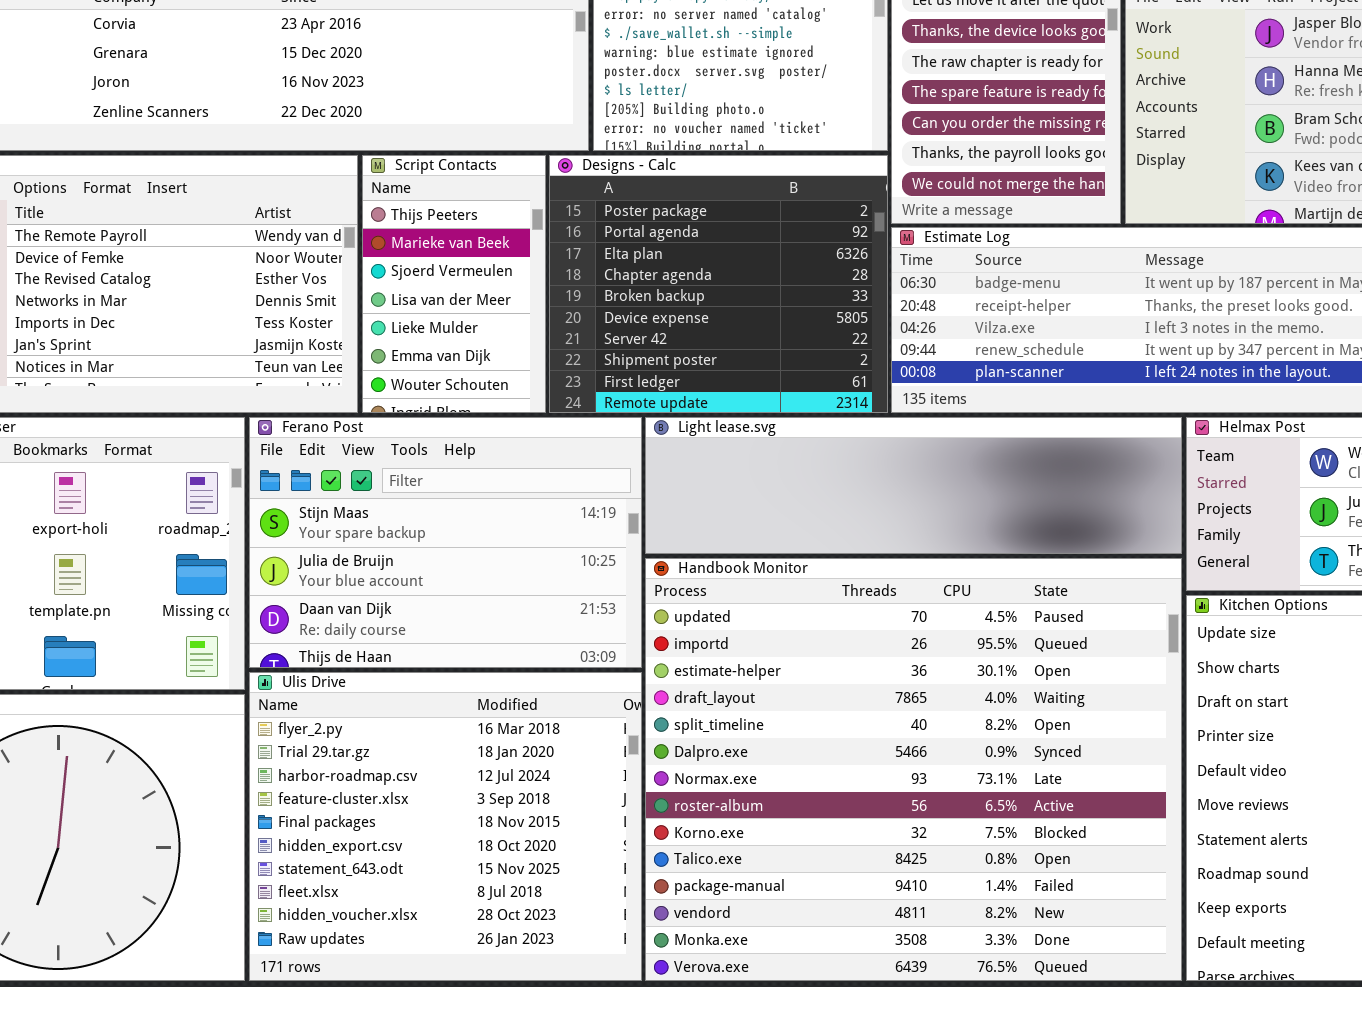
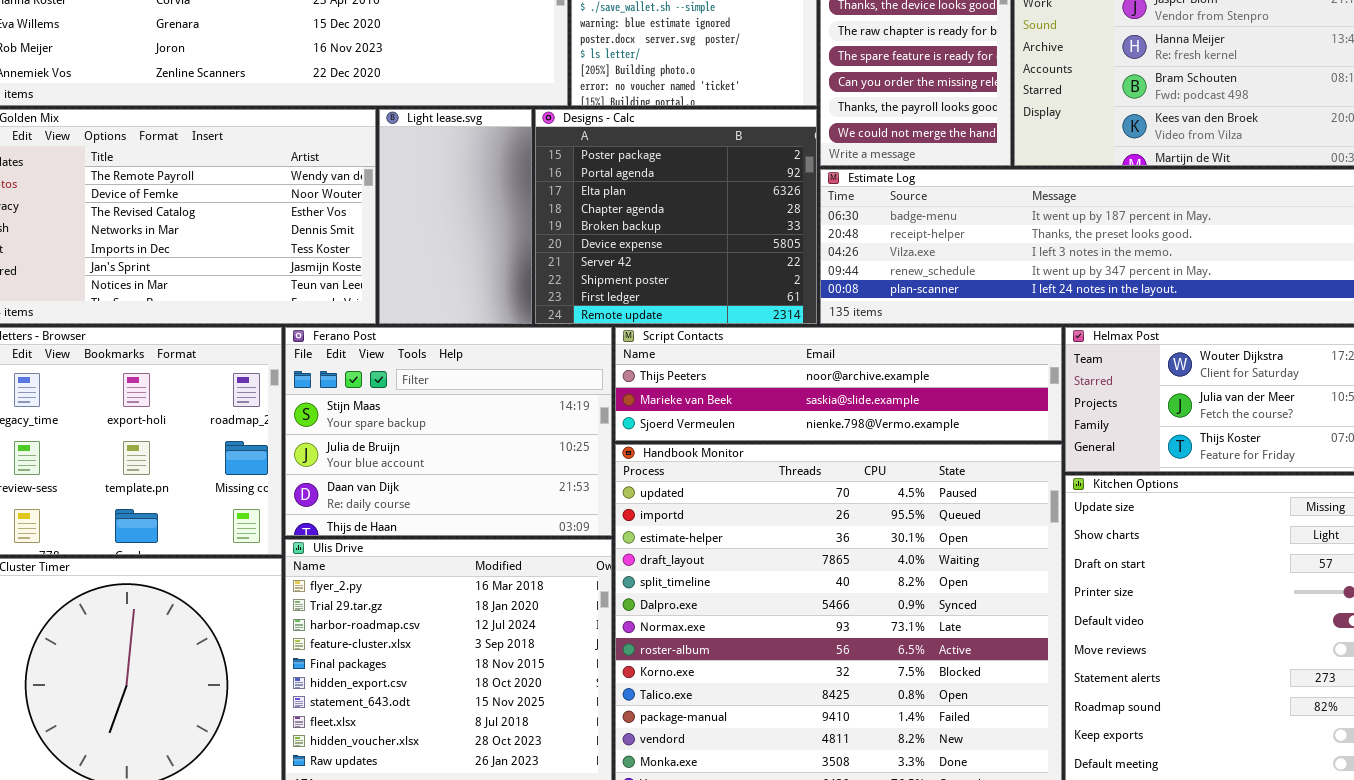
Script Contacts: [362,155,546,413] -> [615,327,1062,441], moved, resized
Light lease.svg: [645,417,1182,554] -> [379,109,532,324], moved, resized

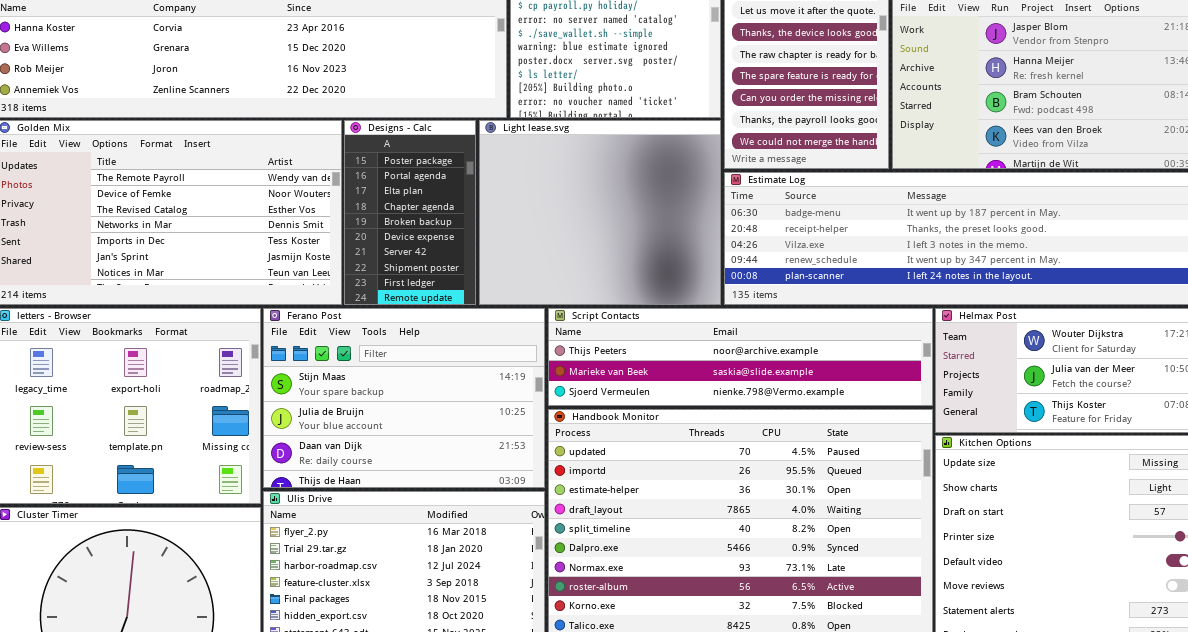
Light lease.svg: [379,109,532,324] -> [479,120,721,305], moved, resized
Designs - Calc: [535,109,817,324] -> [344,120,476,305], moved, resized

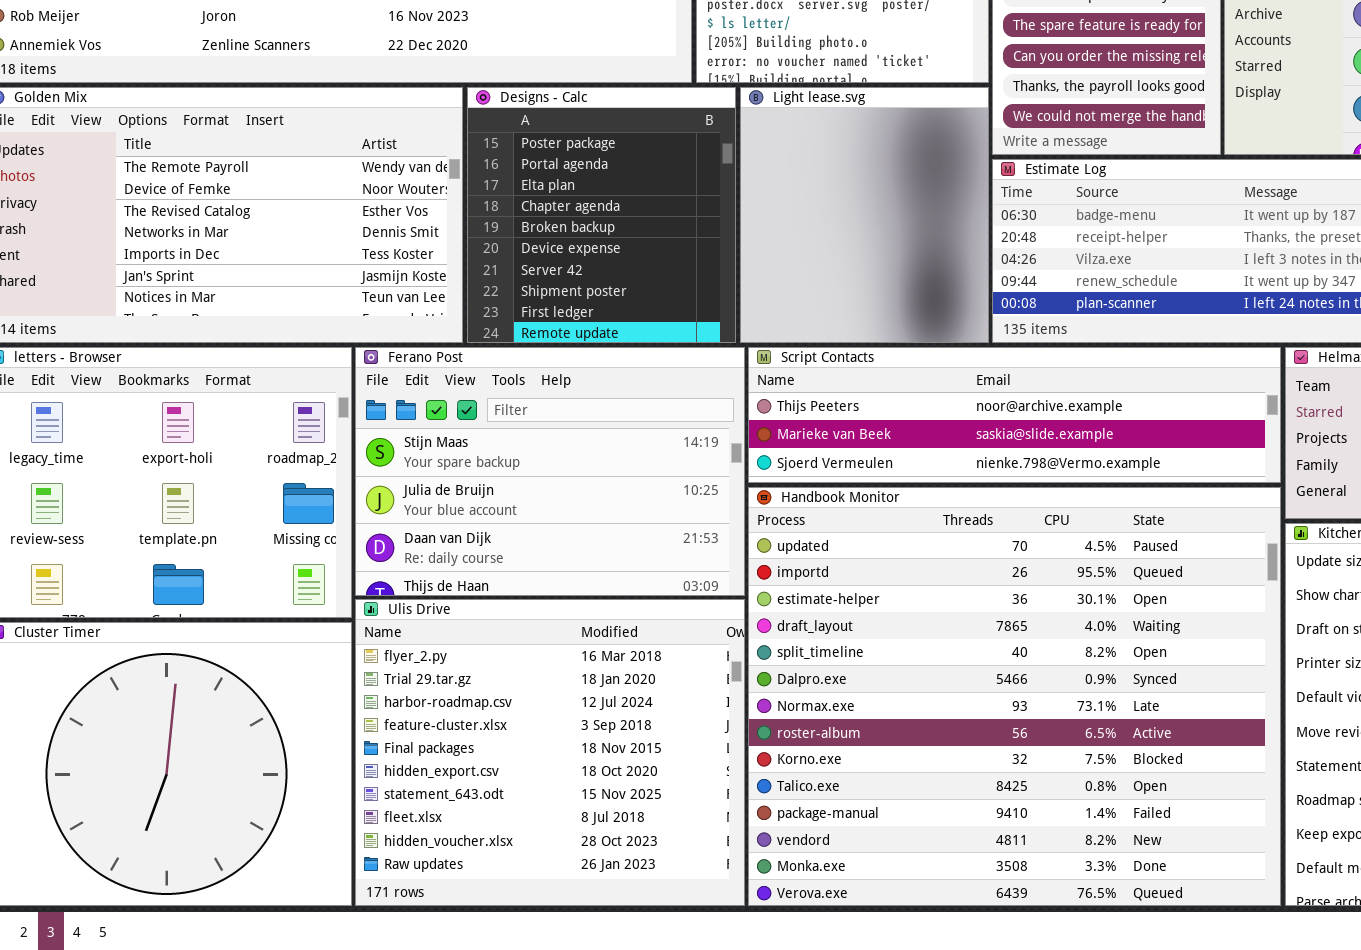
Designs - Calc: [344,120,476,305] -> [467,87,736,343], resized
Light lease.svg: [479,120,721,305] -> [740,87,989,343], resized

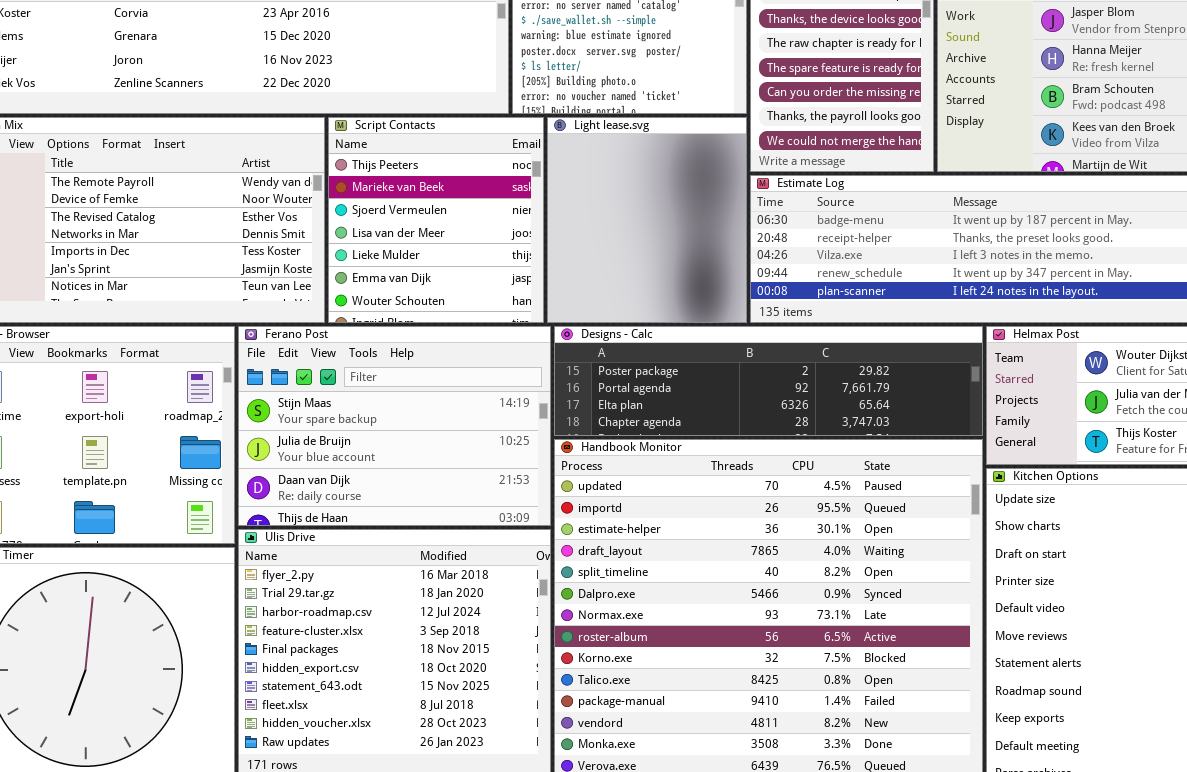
Designs - Calc: [467,87,736,343] -> [554,326,983,436], moved, resized
Script Contacts: [748,347,1281,483] -> [328,117,544,323], moved, resized

